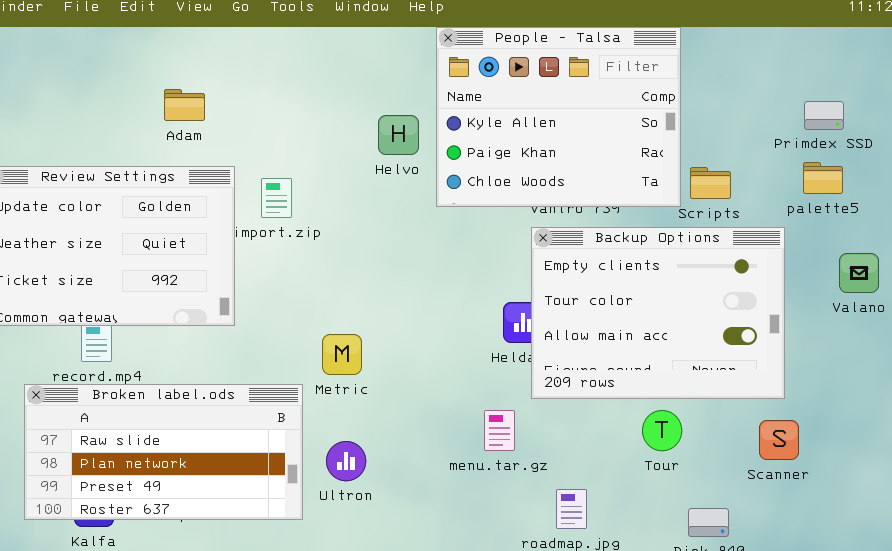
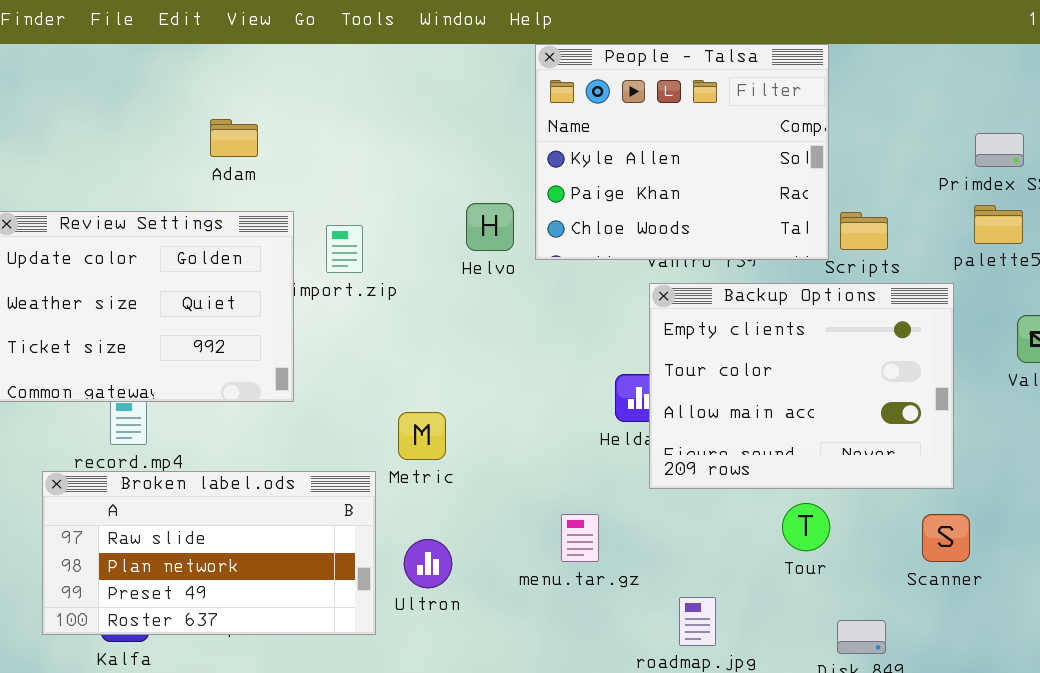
Helvo: [378,115,419,155] -> [466,203,514,251], moved
menu.tar.gz: [484,410,515,451] -> [561,514,599,562], moved

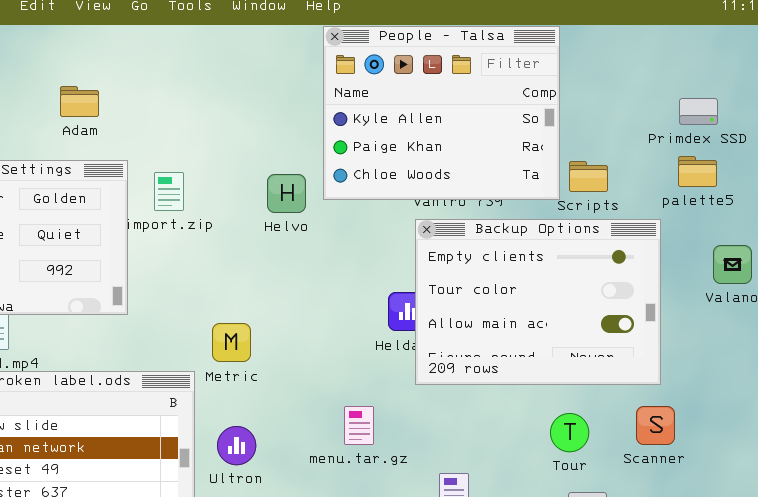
Helvo: [466,203,514,251] -> [267,174,306,213], moved
Tour: [782,503,830,551] -> [550,413,589,452], moved

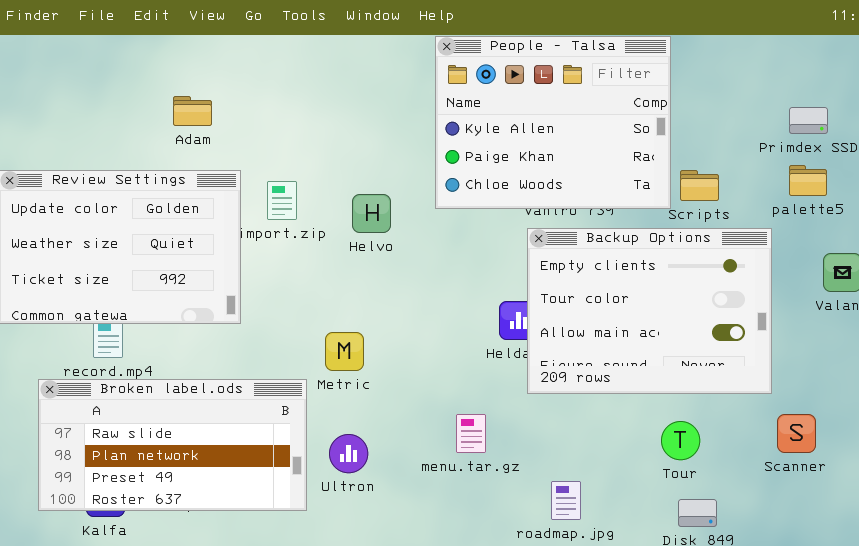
Helvo: [267,174,306,213] -> [352,194,391,233], moved
Scanner: [636,406,675,445] -> [777,414,816,453], moved

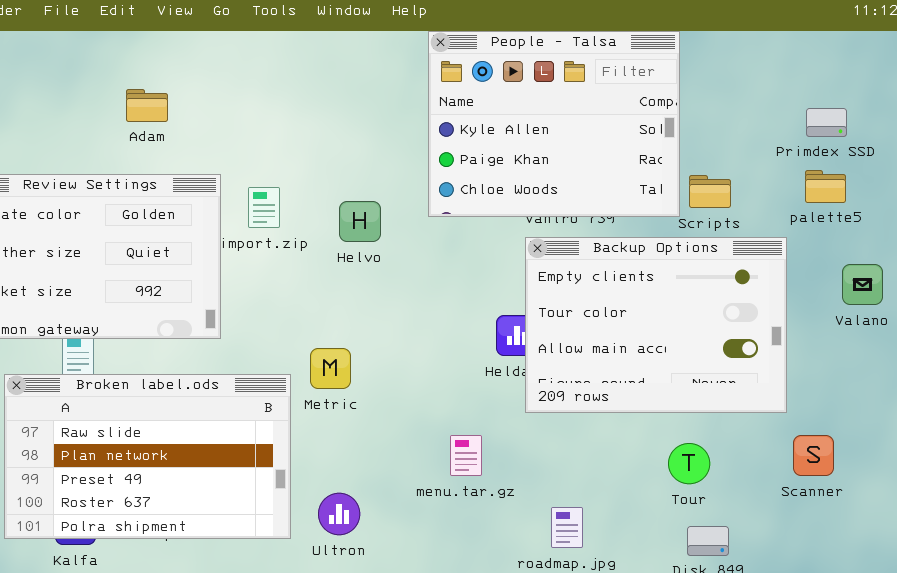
Adam: [173,96,212,126] -> [126,89,168,122], moved
Broken label.ods: [38,379,307,511] -> [4,374,291,539], resized
Ultron: [329,434,368,473] -> [318,493,360,535], moved

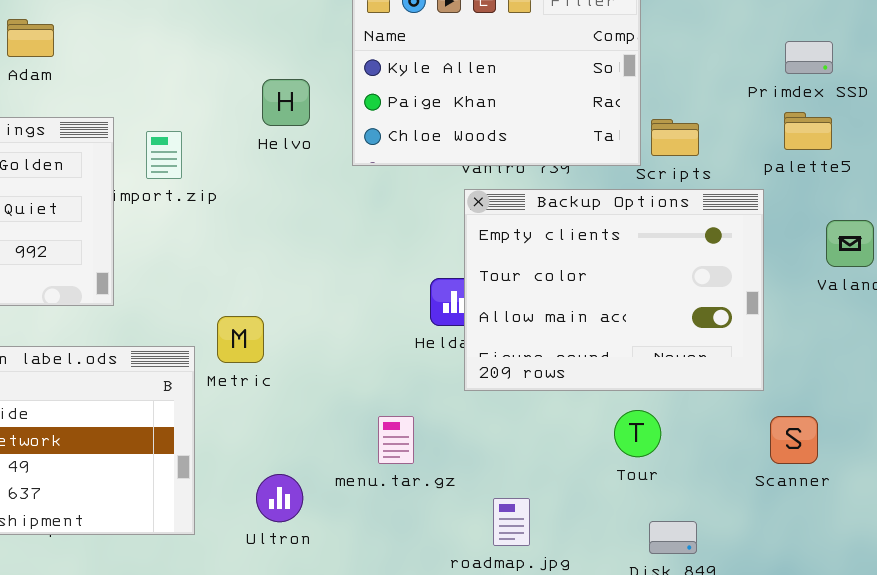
Helvo: [339,201,381,242] -> [262,79,310,126], moved
Tour: [668,443,710,484] -> [614,410,661,457], moved
Ultron: [318,493,360,535] -> [256,474,303,522], moved

